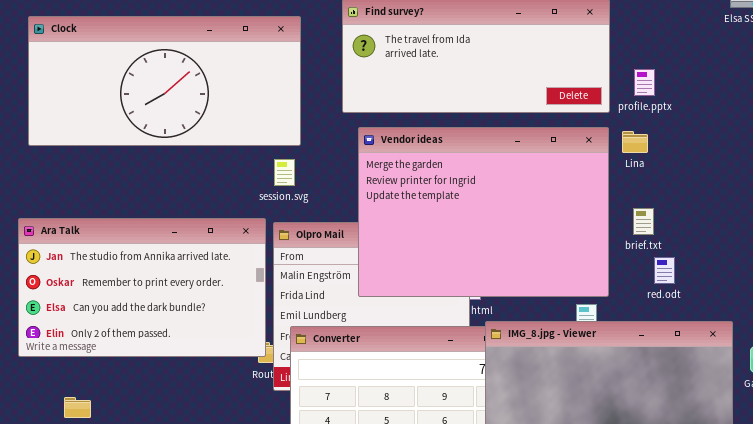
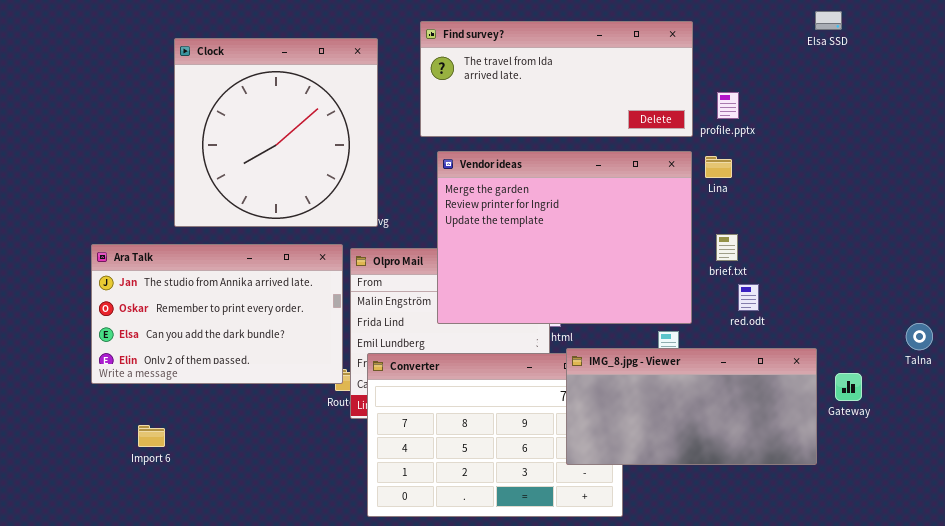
Clock: [28,16,301,146] -> [174,38,378,227], resized

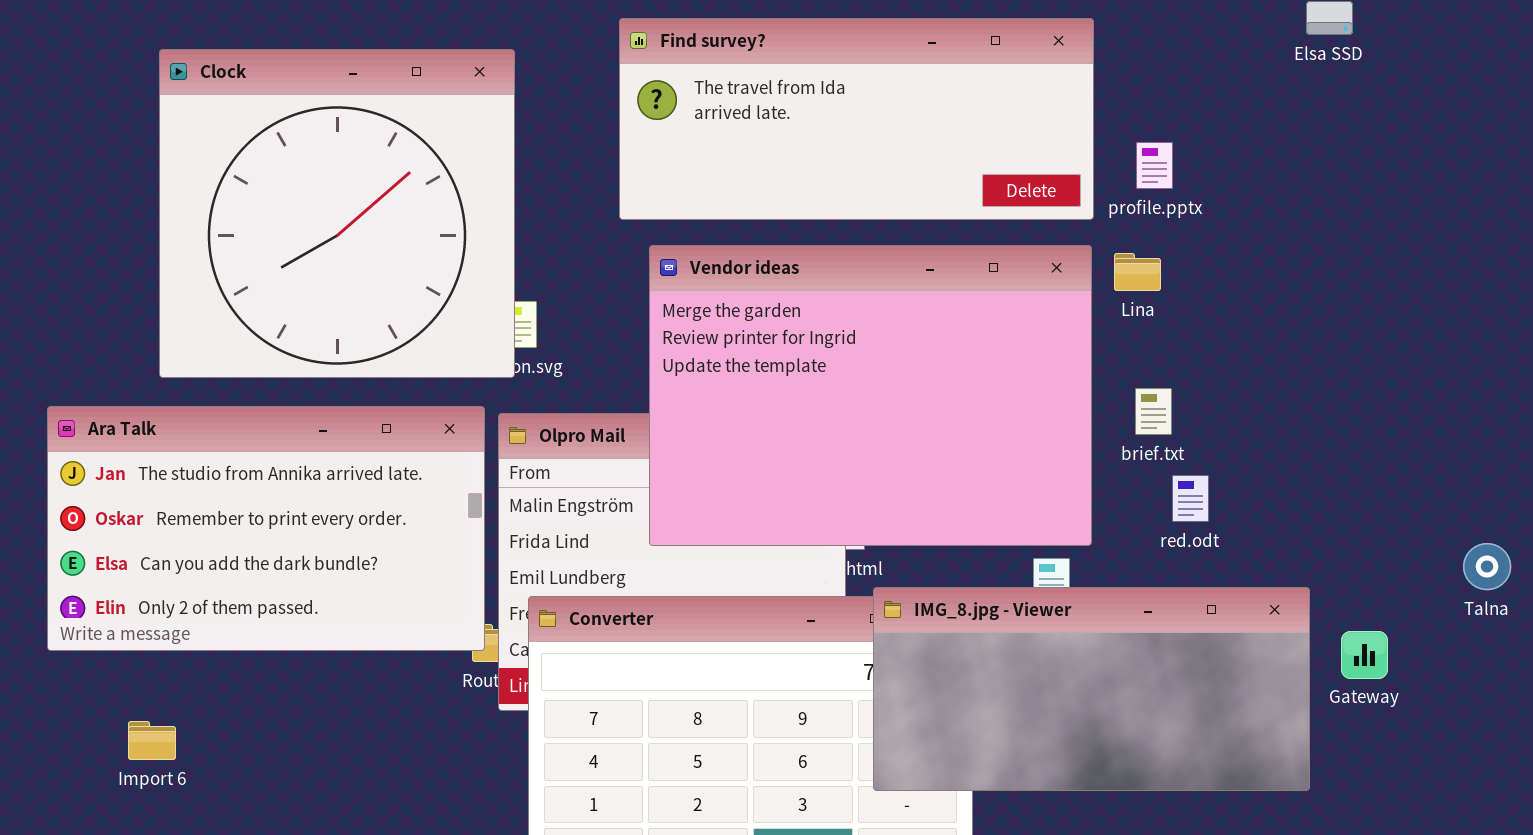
Clock: [174,38,378,227] -> [159,49,515,378], moved

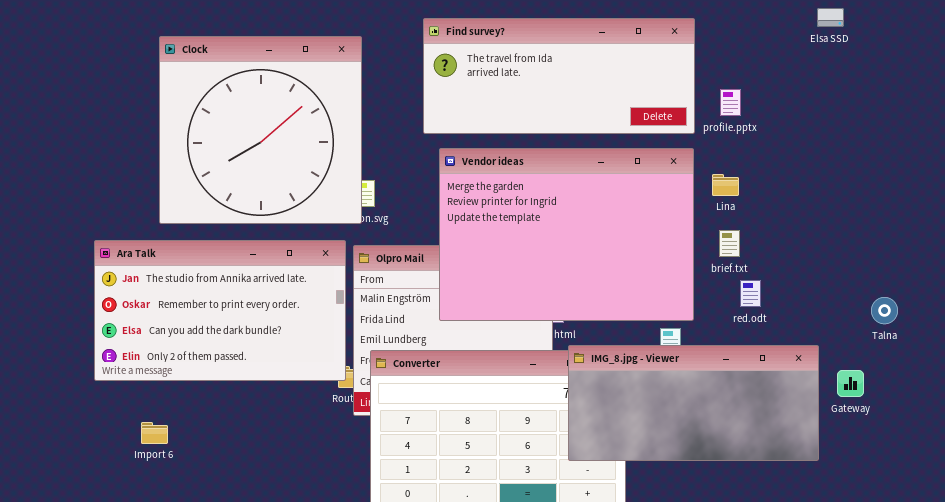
Lina: [1114,253,1161,291] -> [712,174,739,196], moved
Talna: [1463,543,1511,590] -> [871,297,898,324], moved

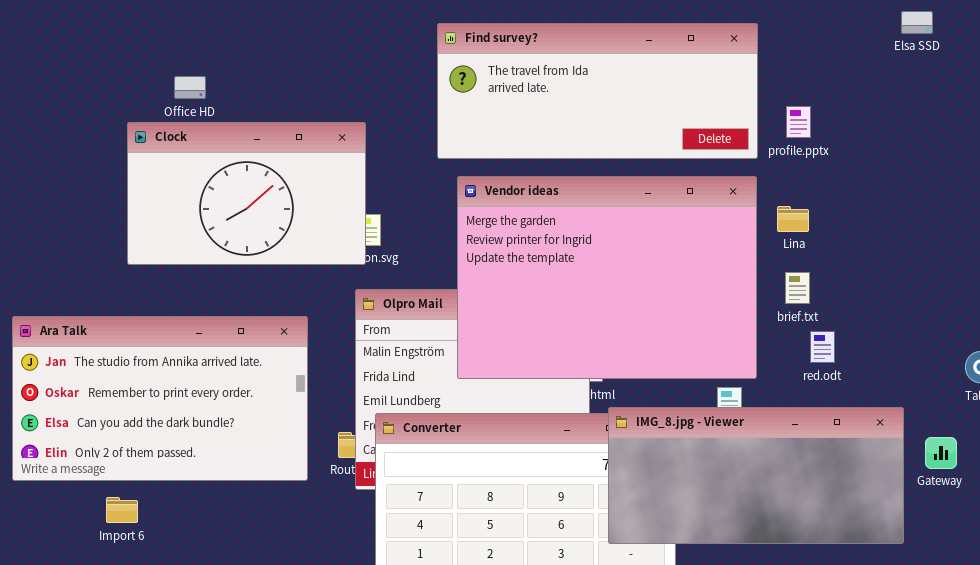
Clock: [159,36,362,224] -> [127,122,366,265], resized
Ara Talk: [94,240,346,381] -> [12,316,308,481], moved

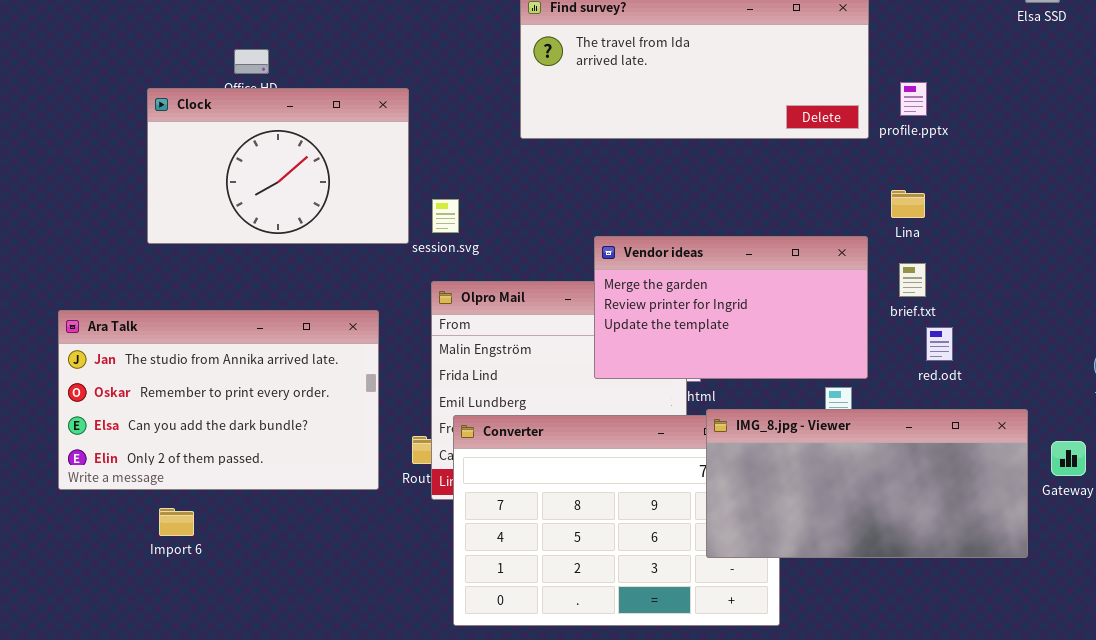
Clock: [127,122,366,265] -> [147,88,409,244], moved
Vendor ideas: [457,176,757,379] -> [594,236,868,379], resized

